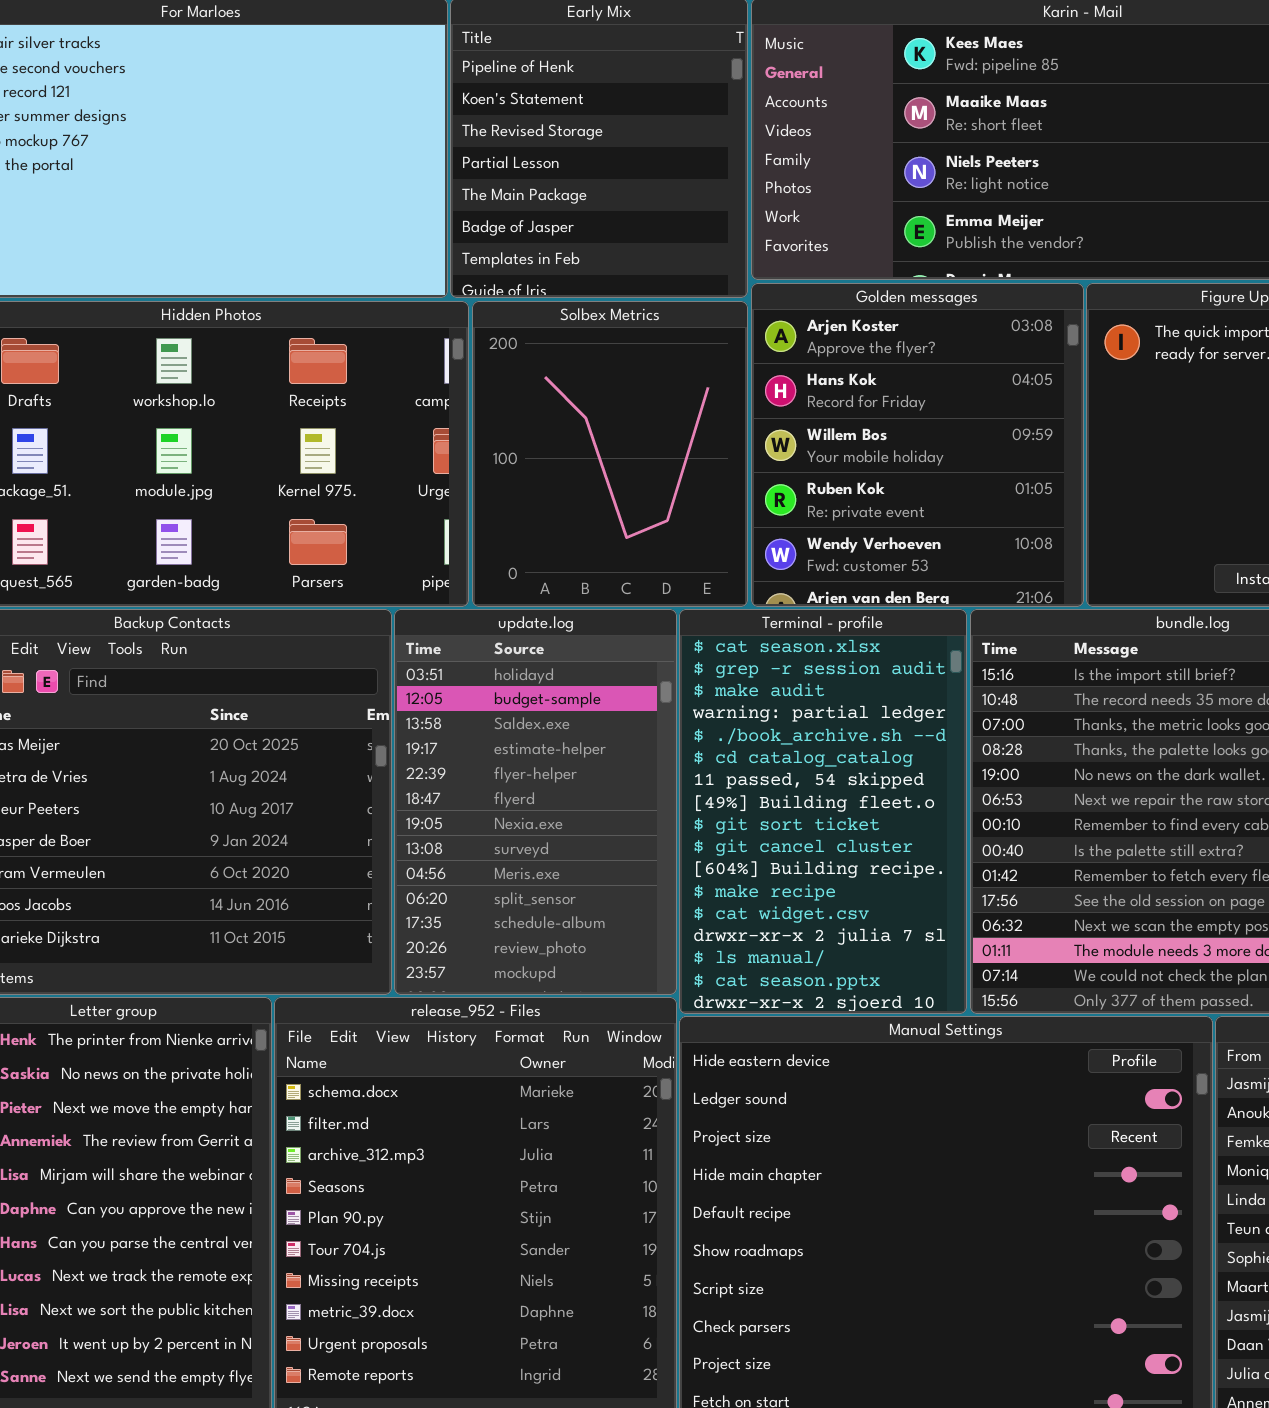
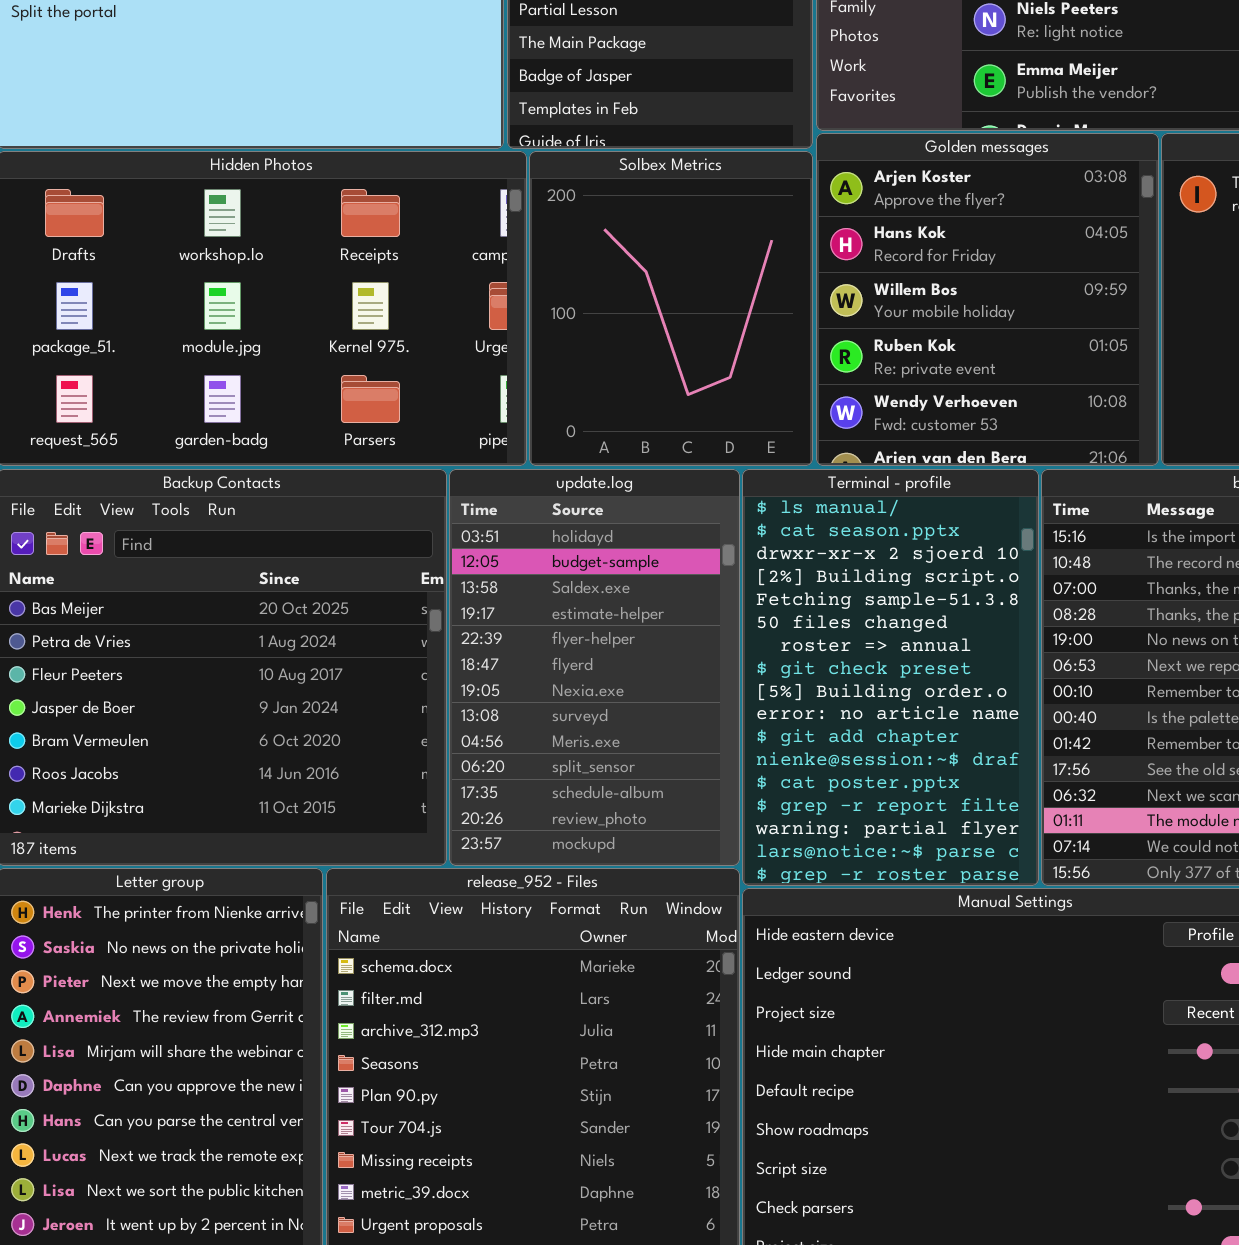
Terminal - profile: [679,609,967,1014] -> [742,469,1039,886], scrolled down 14 rows

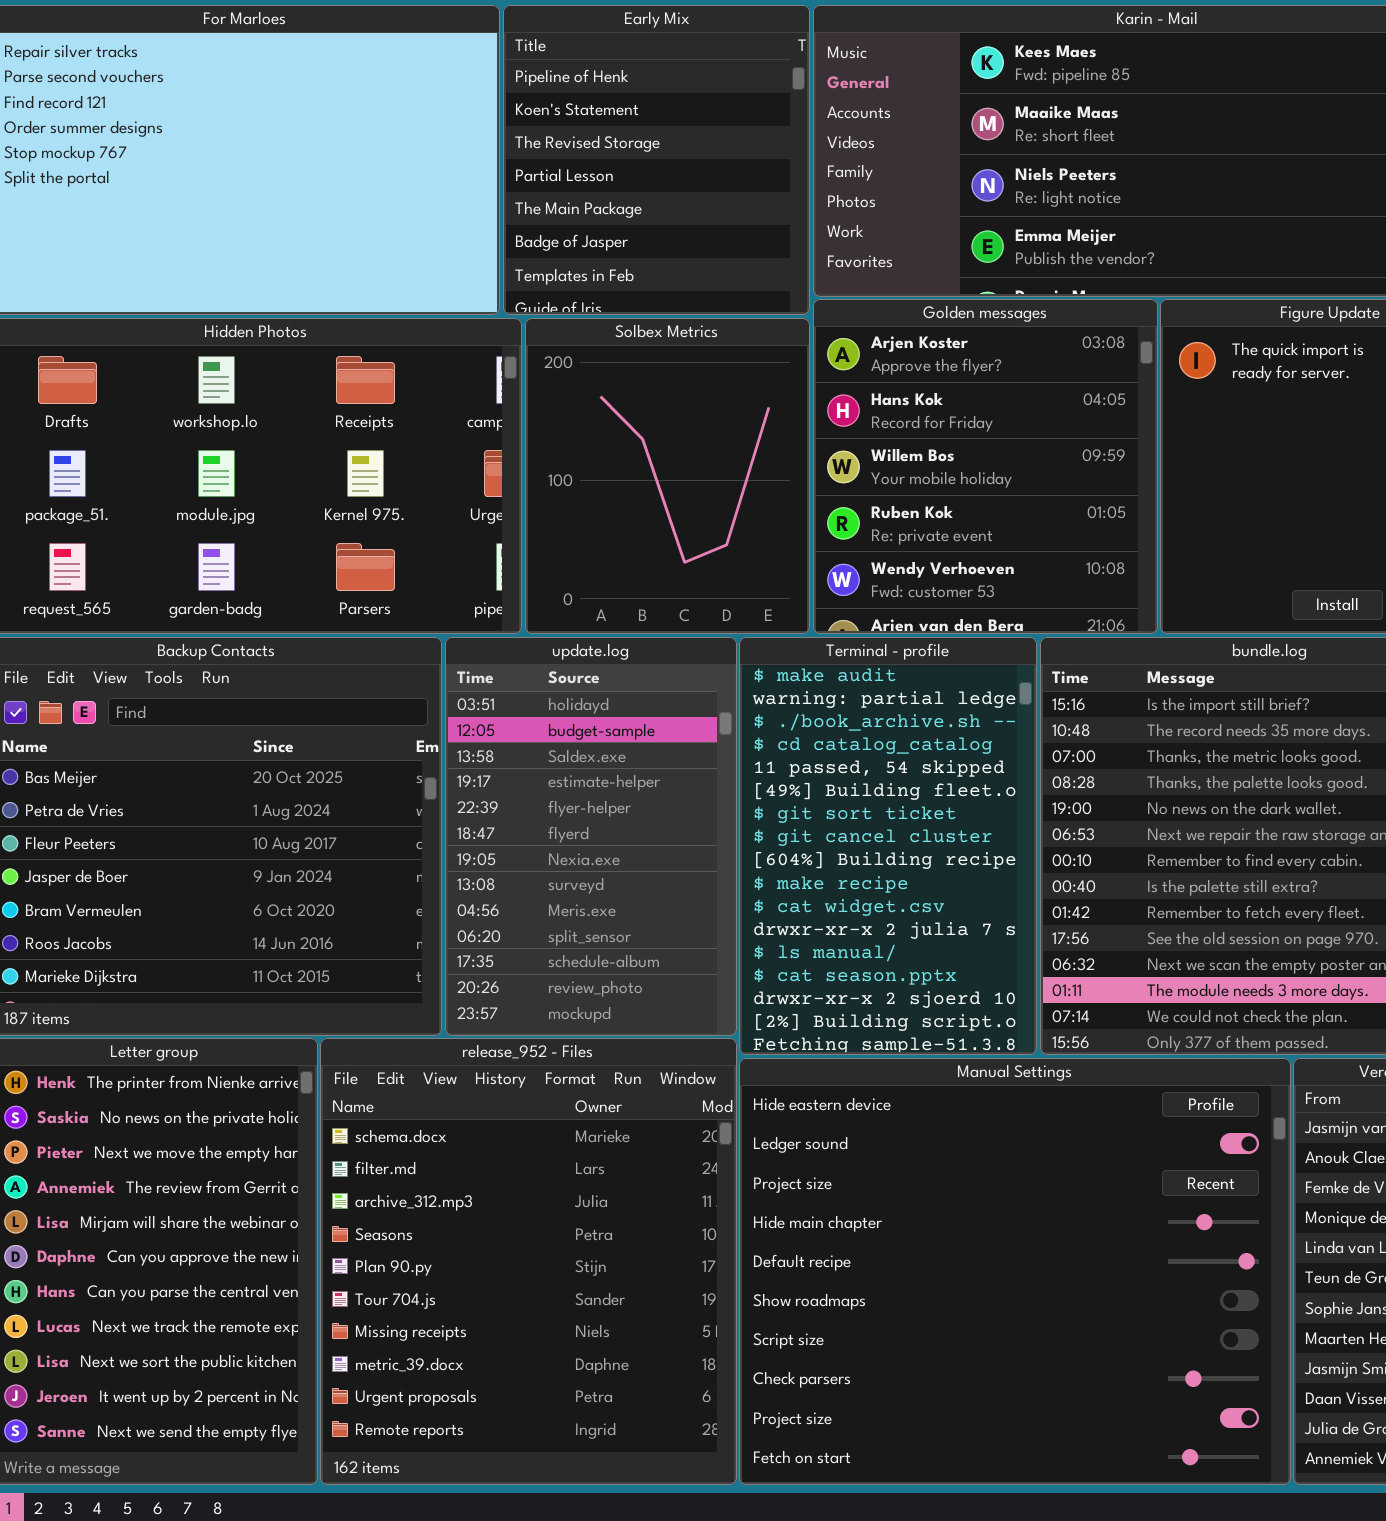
Terminal - profile: [742,469,1039,886] -> [739,637,1037,1055], scrolled up 12 rows

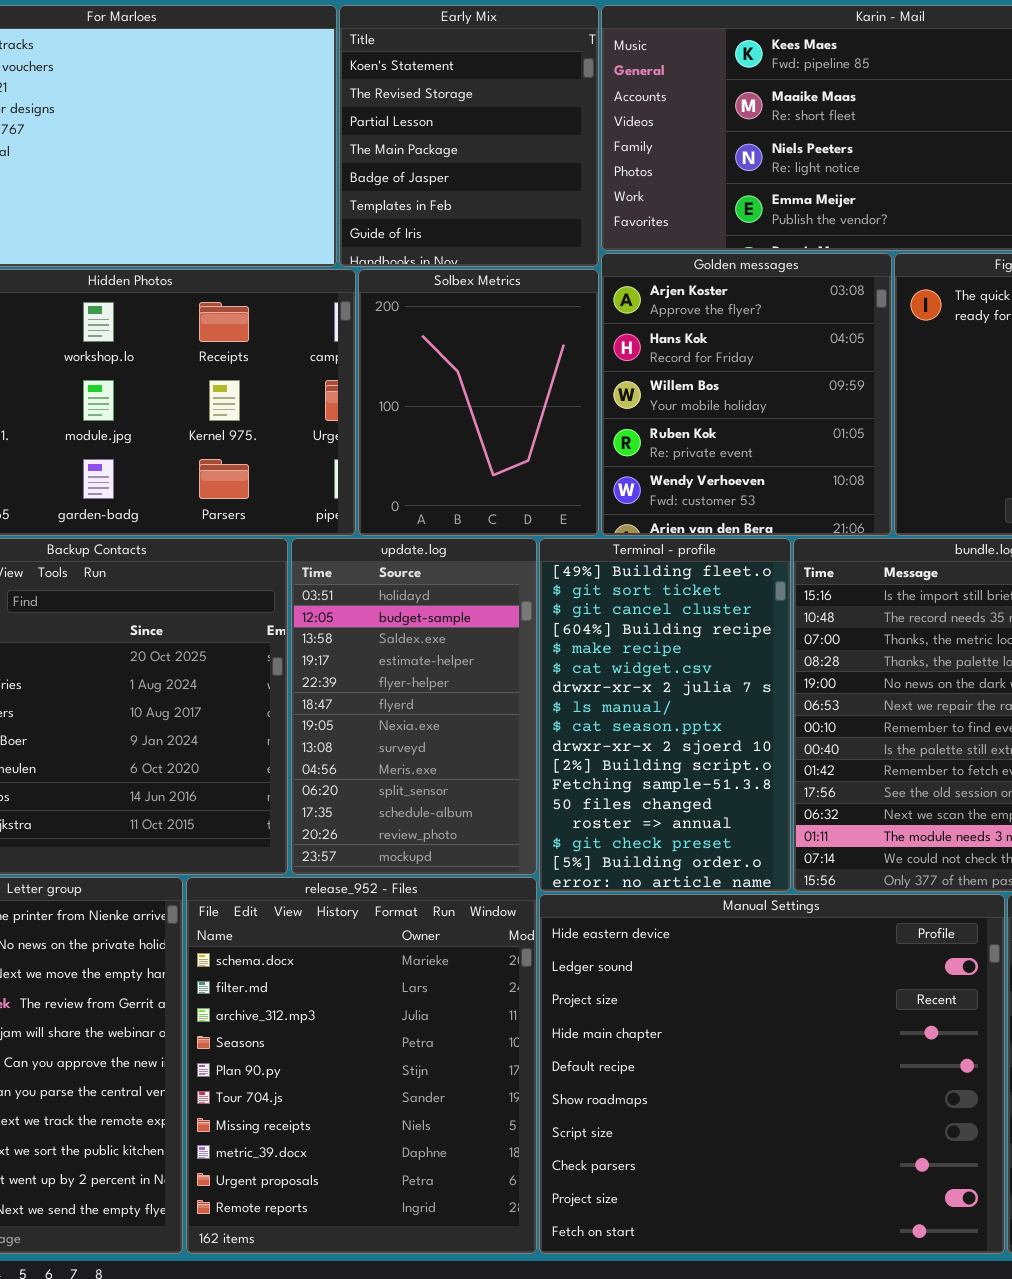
Early Mix: [503,5,810,315] -> [339,5,599,267], scrolled down 1 row
Terminal - profile: [739,637,1037,1055] -> [539,538,791,892], scrolled down 5 rows

